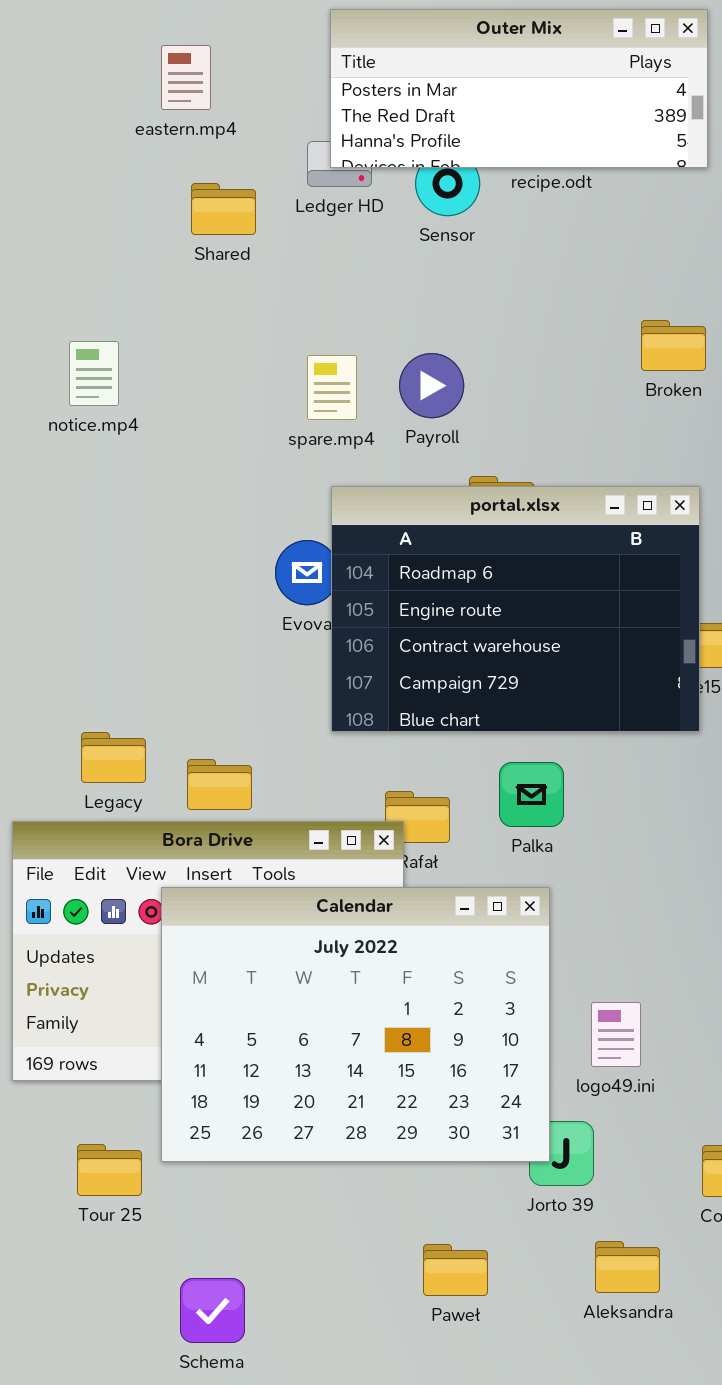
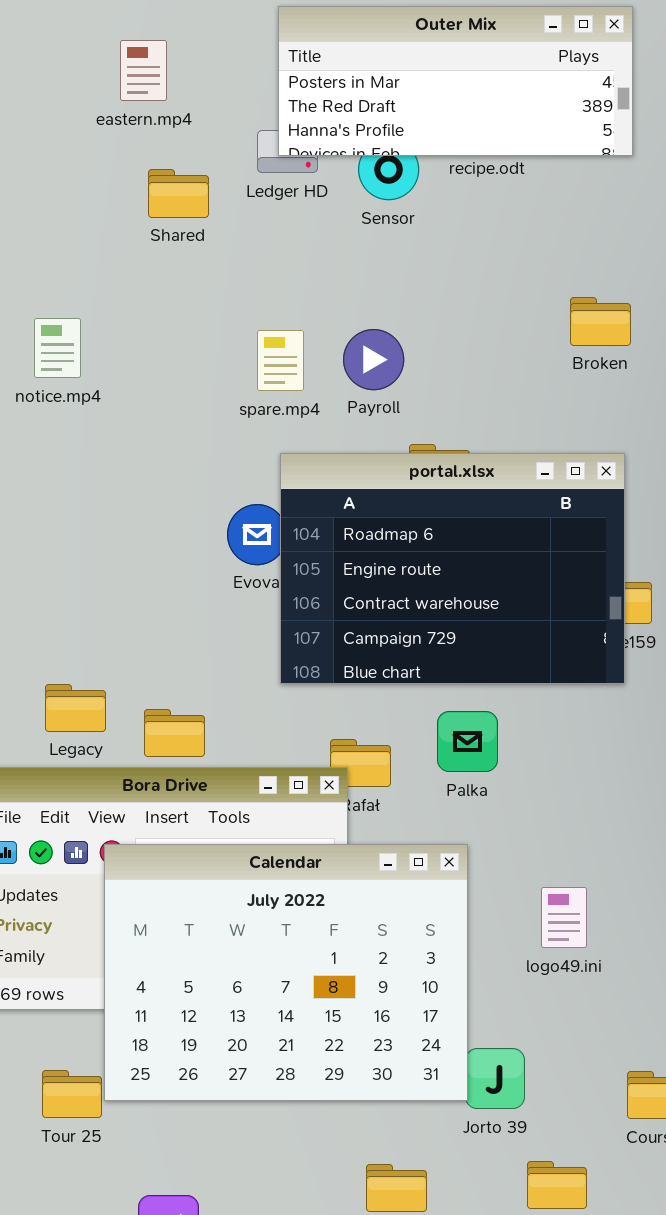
Calendar: [161,887,550,1162] -> [104,844,468,1101], moved
logo49.ini: [591,1002,641,1067] -> [541,887,587,948], moved

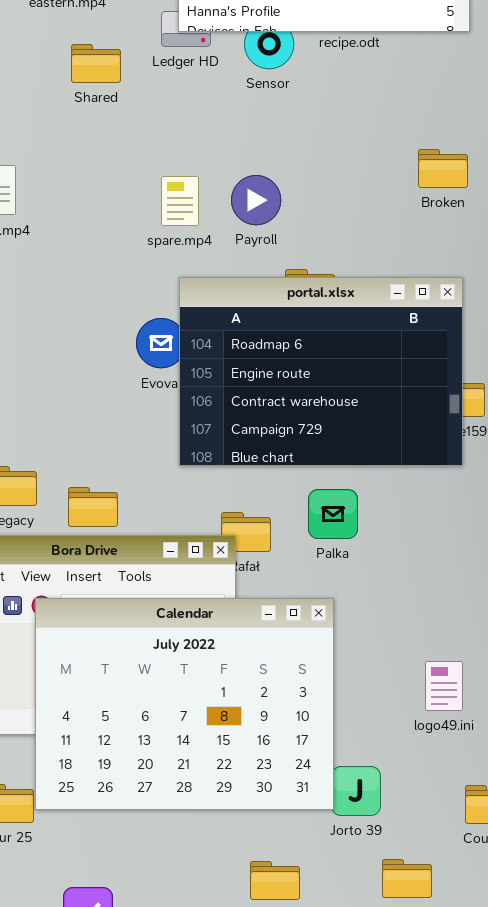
logo49.ini: [541,887,587,948] -> [425,661,463,711], moved

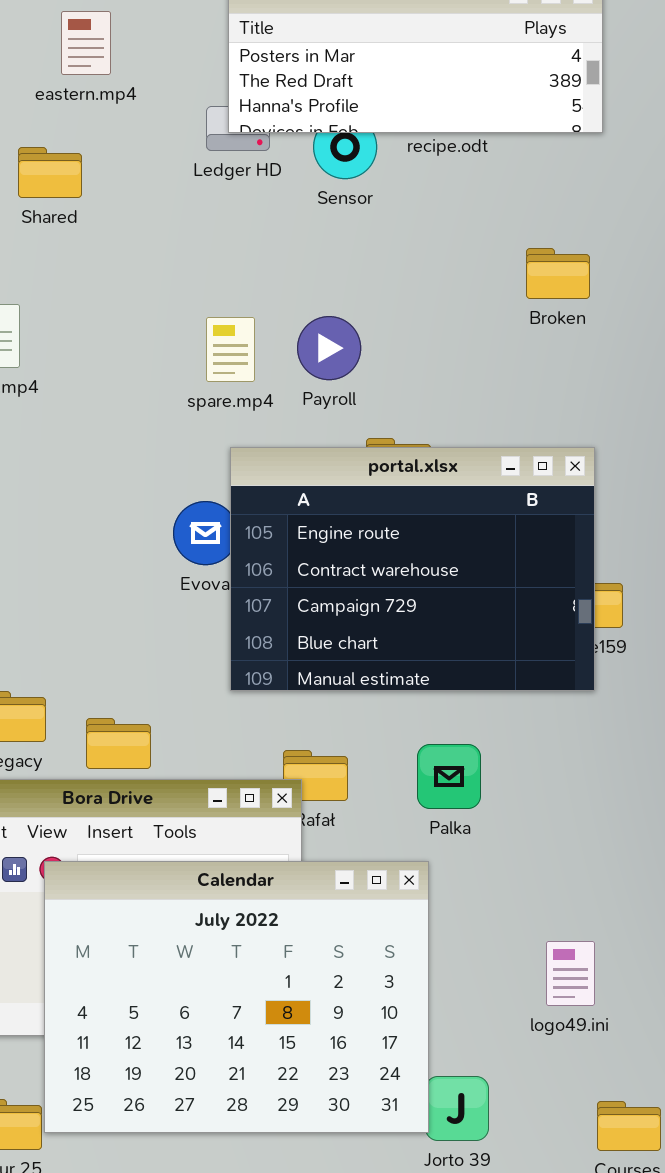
Shared: [71,44,121,83] -> [18,147,82,198], moved
Broken: [418,149,468,188] -> [526,248,590,299], moved
portal.xlsx: [179,277,463,466] -> [230,447,595,691], scrolled down 1 row
Palka: [308,489,358,539] -> [417,744,481,809], moved

